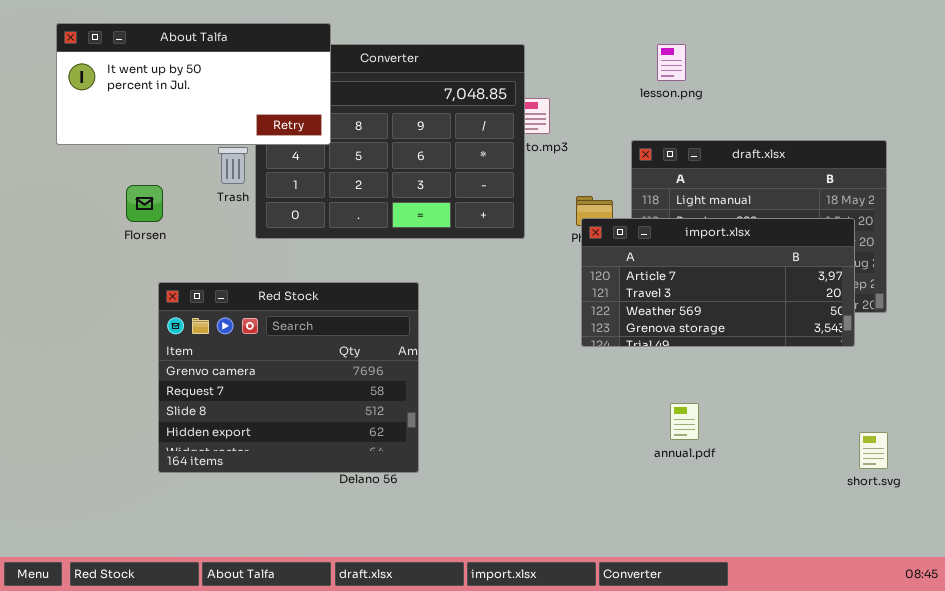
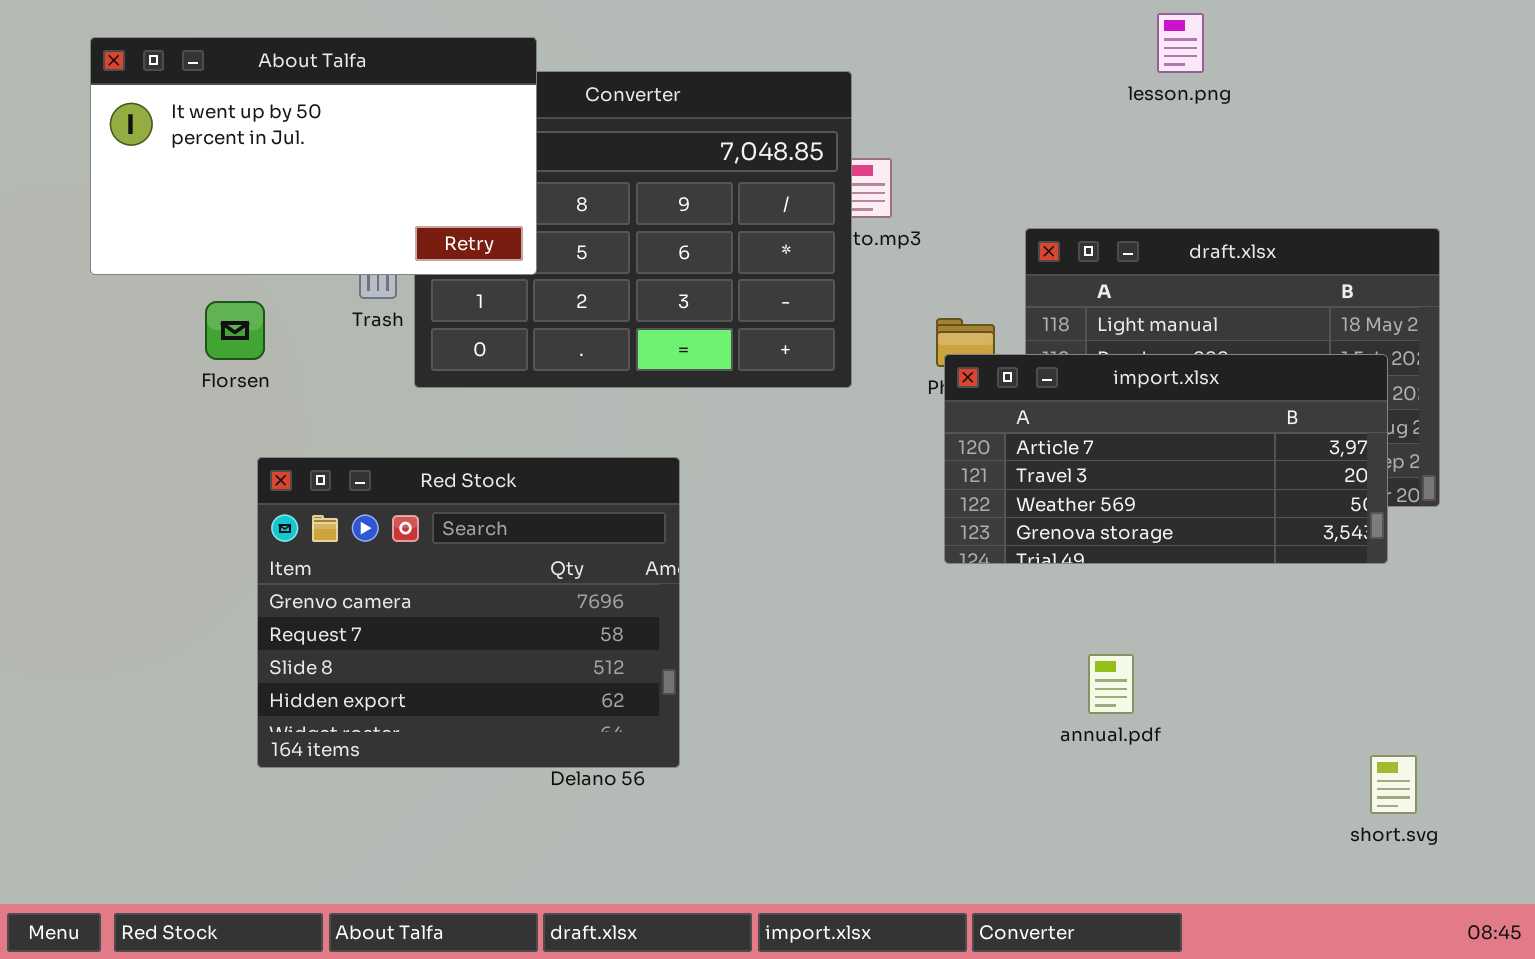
About Talfa: [56,23,331,145] -> [90,37,537,275], resized
lesson.png: [657,44,686,81] -> [1157,13,1204,73], moved
short.svg: [859,432,888,469] -> [1370,755,1417,814], moved

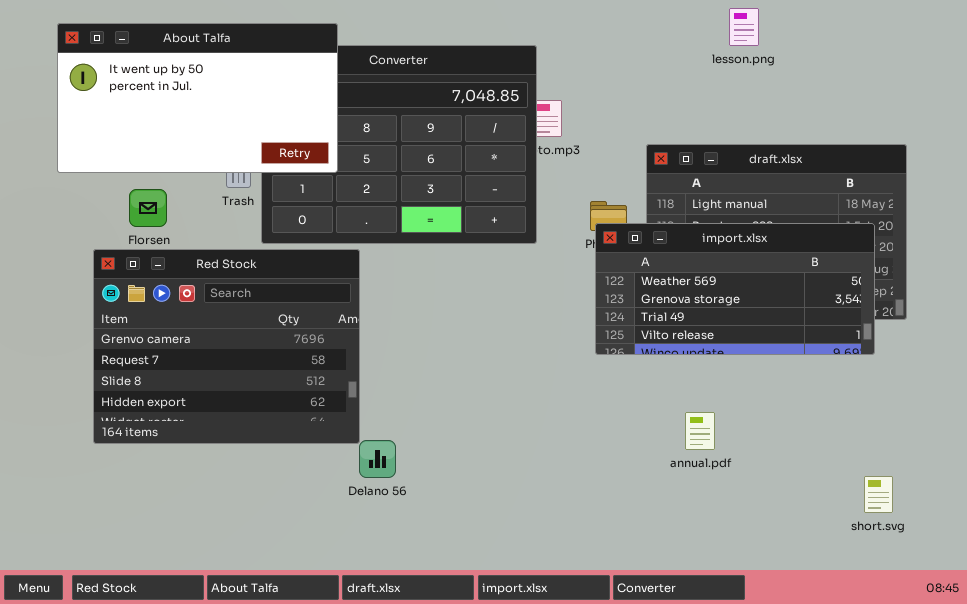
import.xlsx: [944,354,1388,564] -> [595,223,875,355], scrolled down 2 rows
Red Stock: [257,457,680,768] -> [93,249,360,444], moved

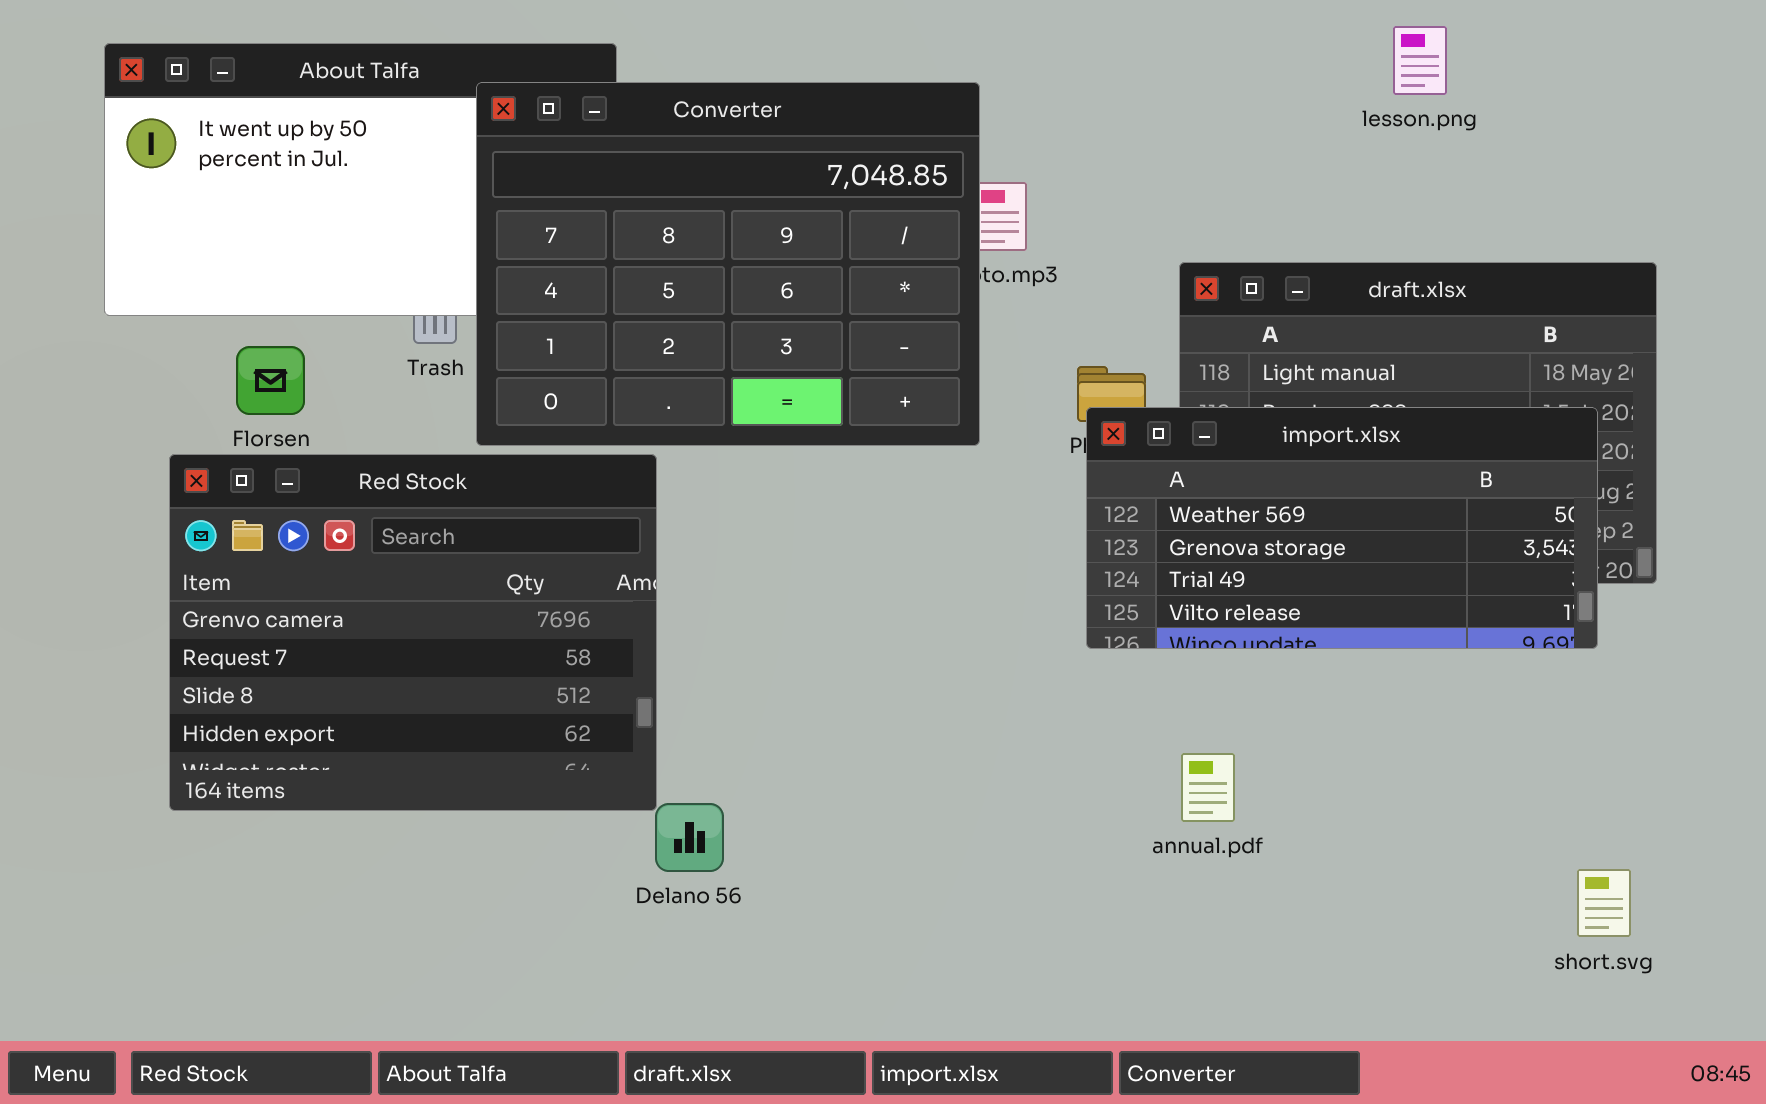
lesson.png: [729,8,759,46] -> [1393,26,1447,95], moved
Converter: [261,45,537,244] -> [476,82,980,446], raised
annual.pdf: [685,412,715,450] -> [1181,753,1235,822], moved

